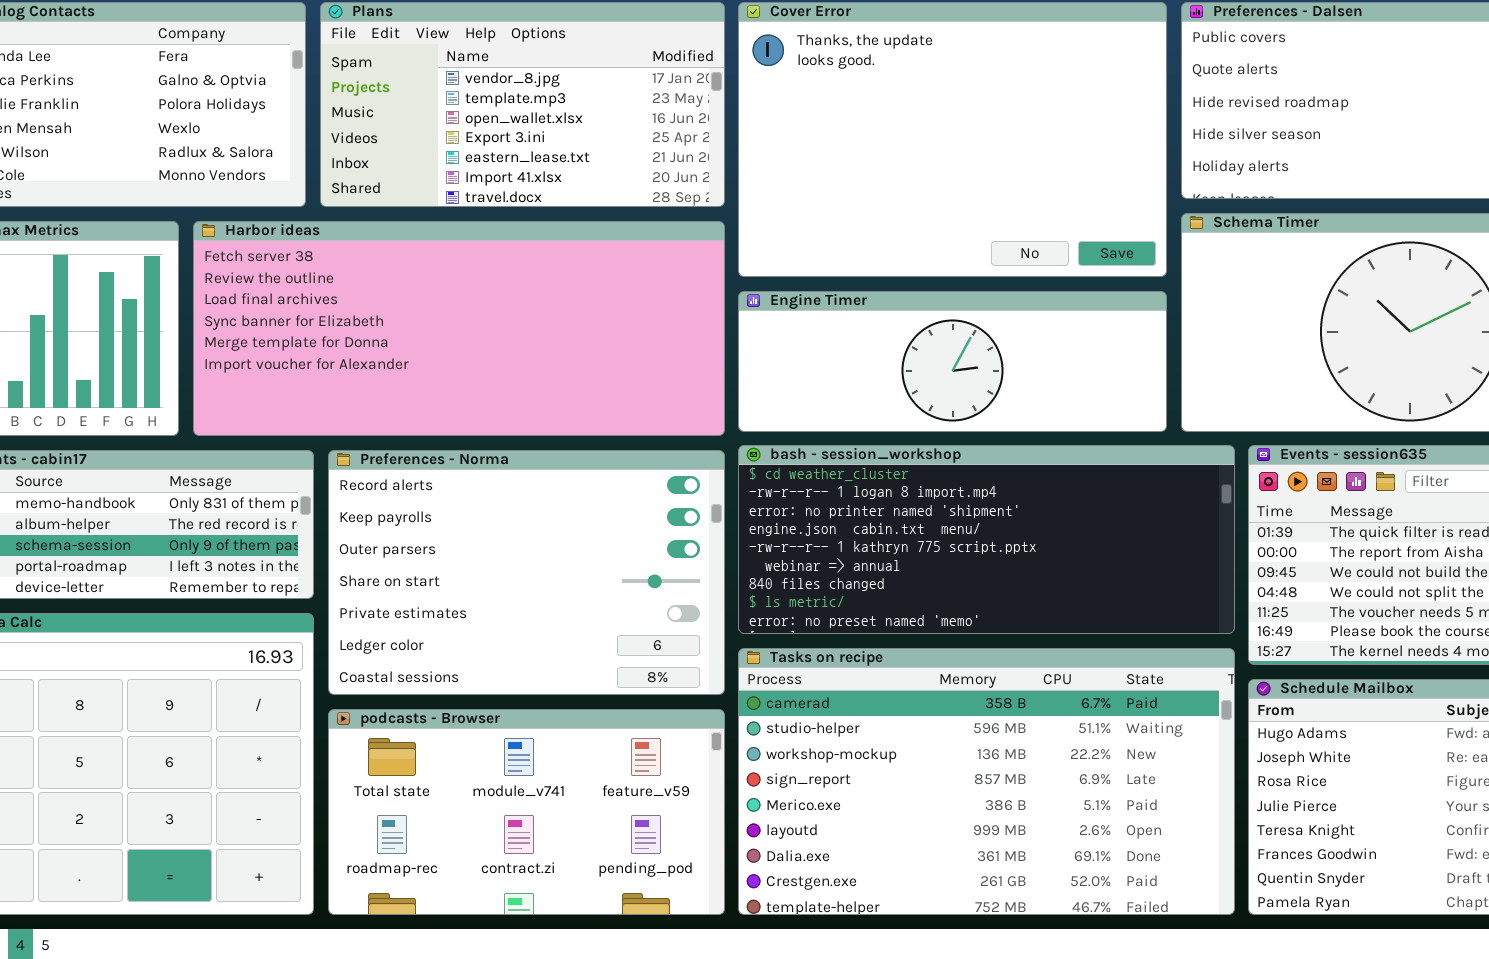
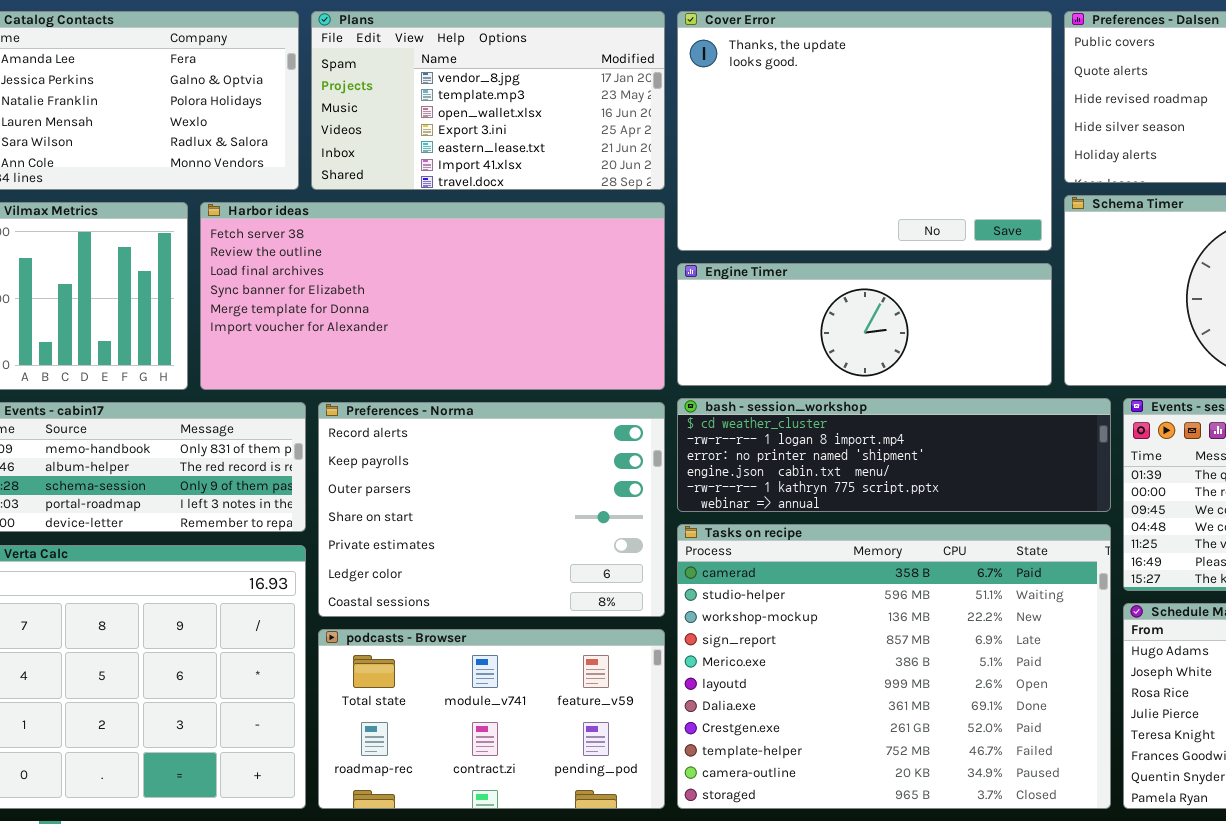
bash - session_workshop: [738,445,1235,634] -> [677,398,1111,512], resized
Tasks on recipe: [738,648,1235,915] -> [677,524,1111,809], resized

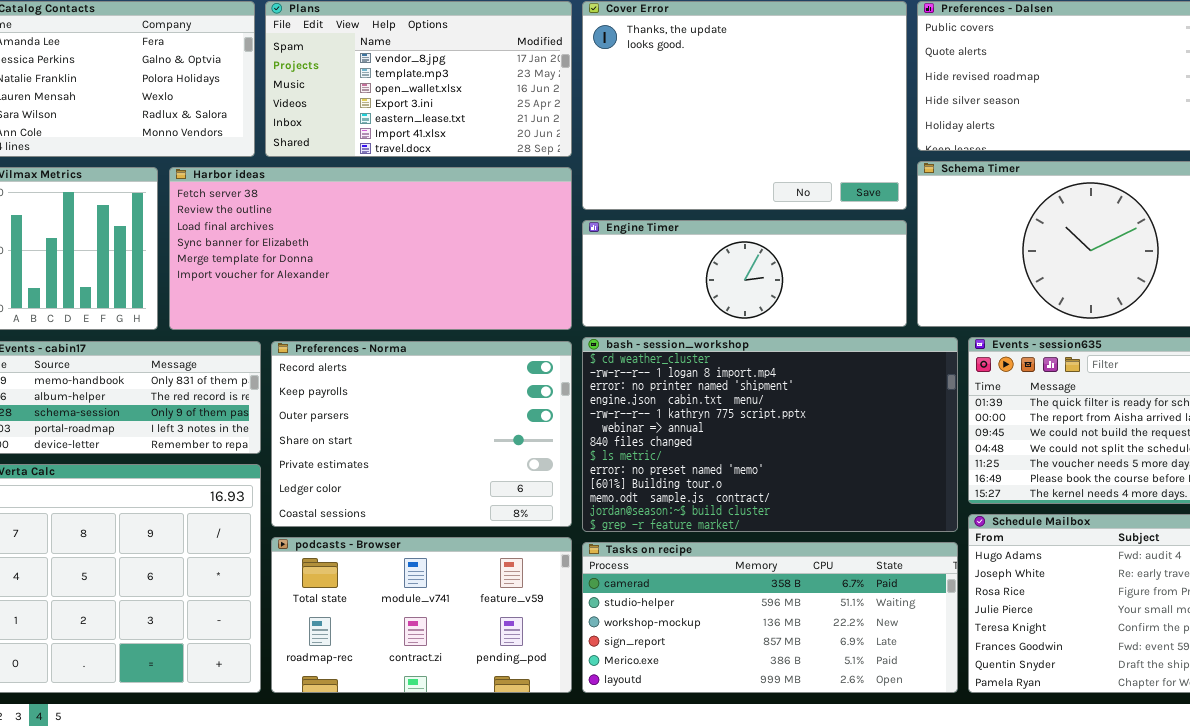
bash - session_workshop: [677,398,1111,512] -> [582,337,958,532], resized
Tasks on recipe: [677,524,1111,809] -> [582,542,958,693], resized

